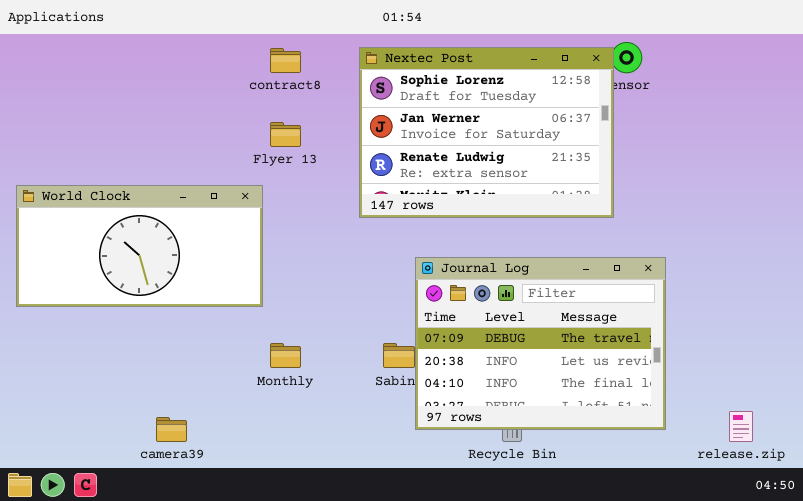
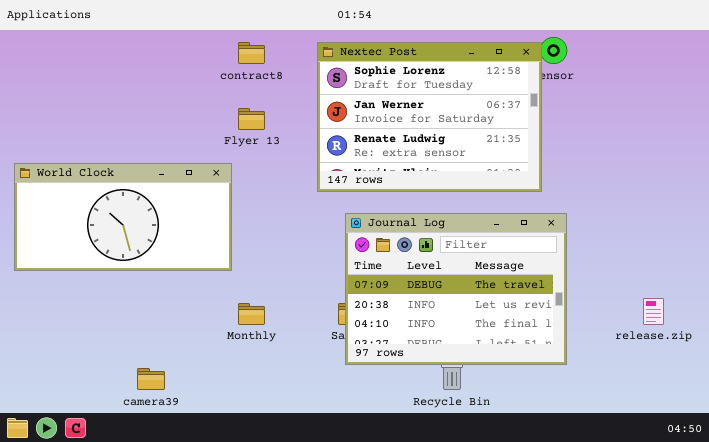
Journal Log: [415,257,666,430] -> [345,213,567,365], moved
release.zip: [729,411,753,442] -> [643,298,664,325], moved

